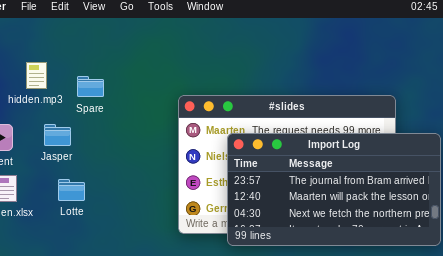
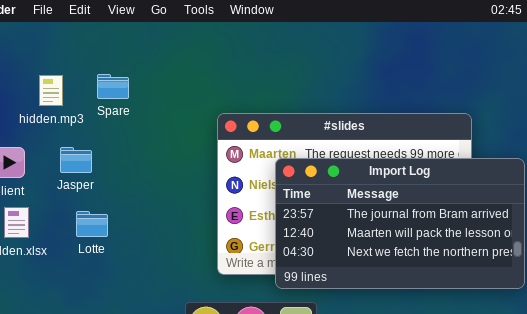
Spare: [77,76,104,97] -> [97,74,129,99], moved

